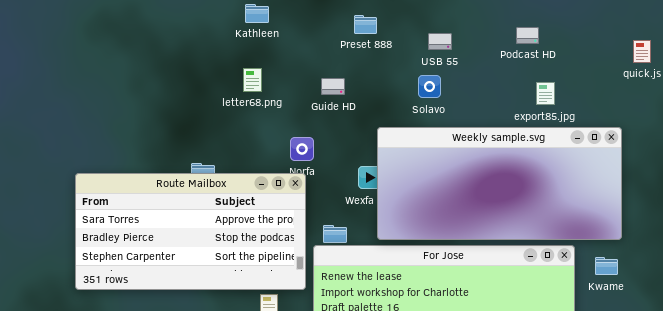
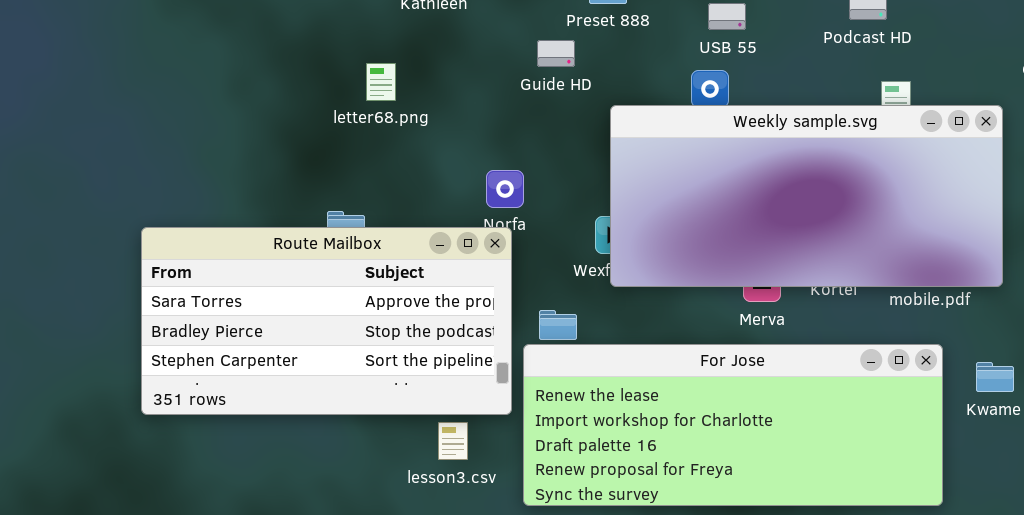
letter68.png: [243,68,262,92] -> [366,63,396,101], moved
Guide HD: [321,78,345,95] -> [537,40,575,67], moved
Weekly sample.svg: [377,127,622,240] -> [610,105,1003,287], moved

